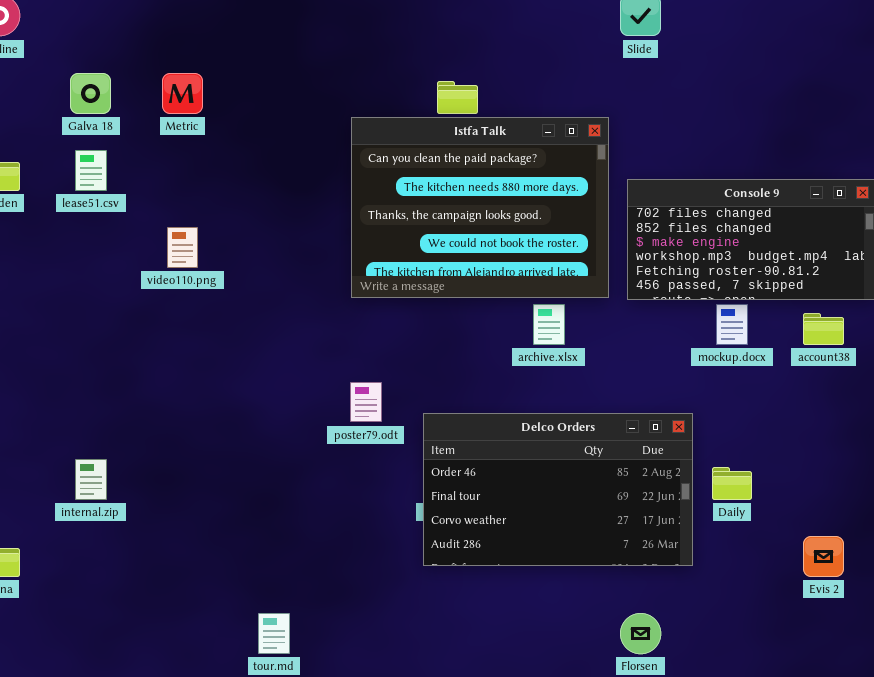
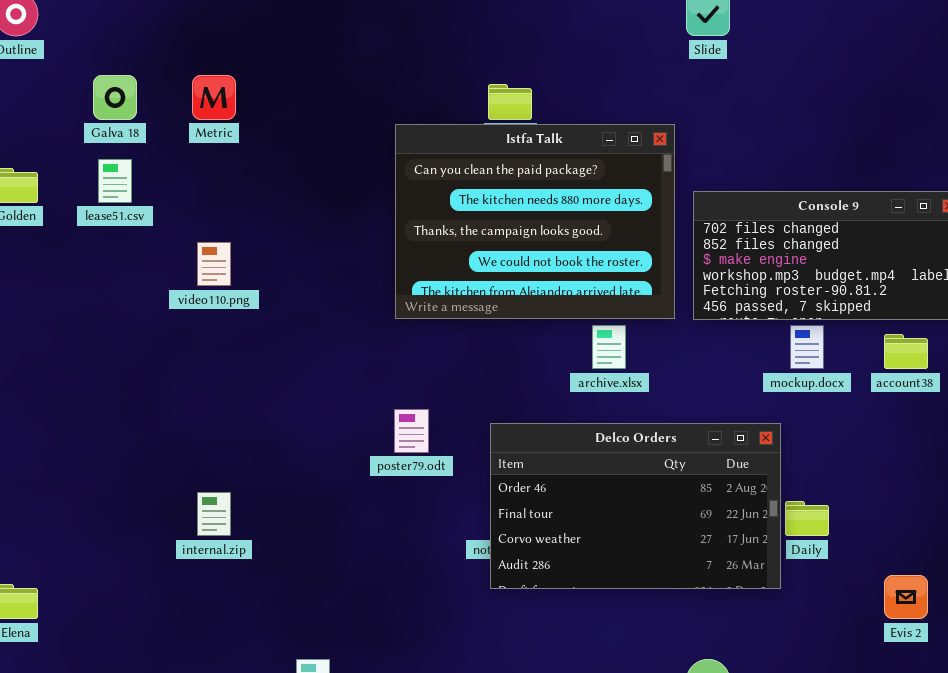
Delco Orders: [423,413,693,566] -> [490,423,781,589], moved
internal.zip: [75,459,107,500] -> [197,492,231,536], moved

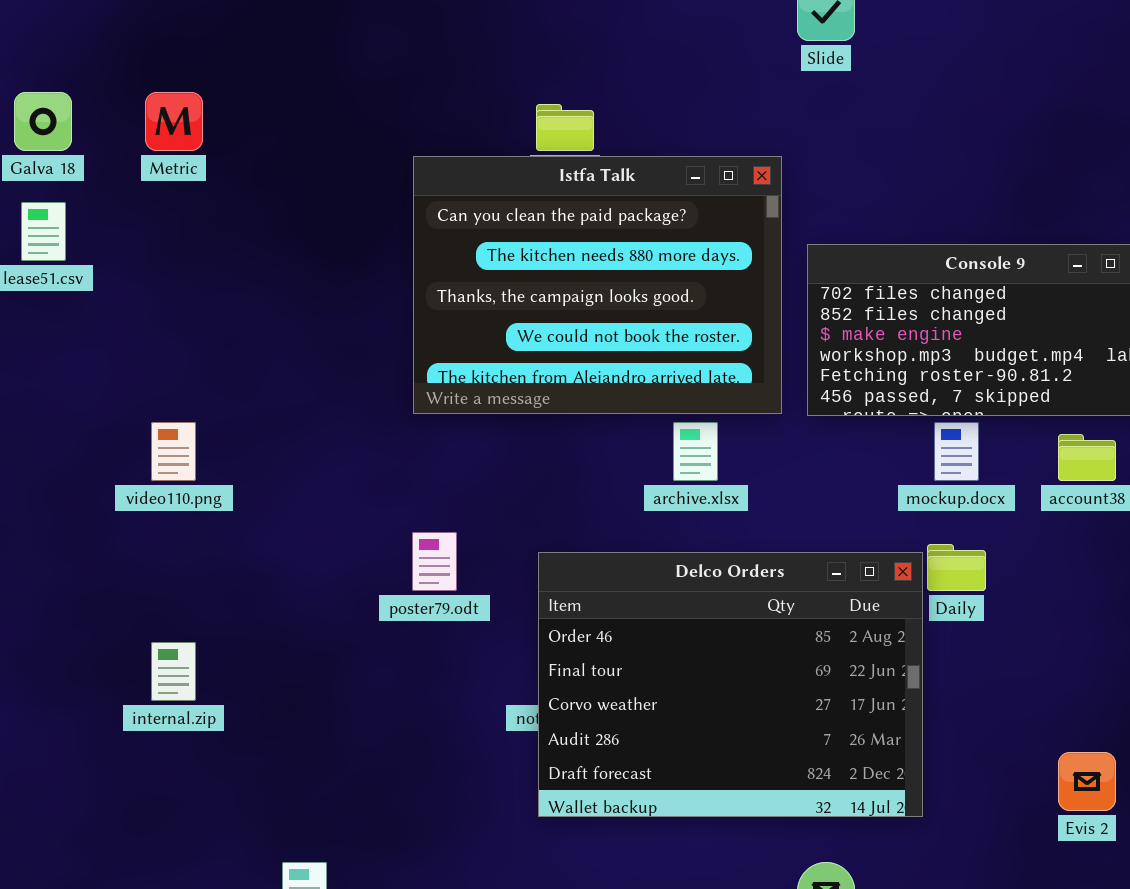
video110.png: [197,242,231,286] -> [151,422,196,481], moved
Delco Orders: [490,423,781,589] -> [538,552,923,817], resized
Daily: [785,501,829,536] -> [927,544,986,591], moved

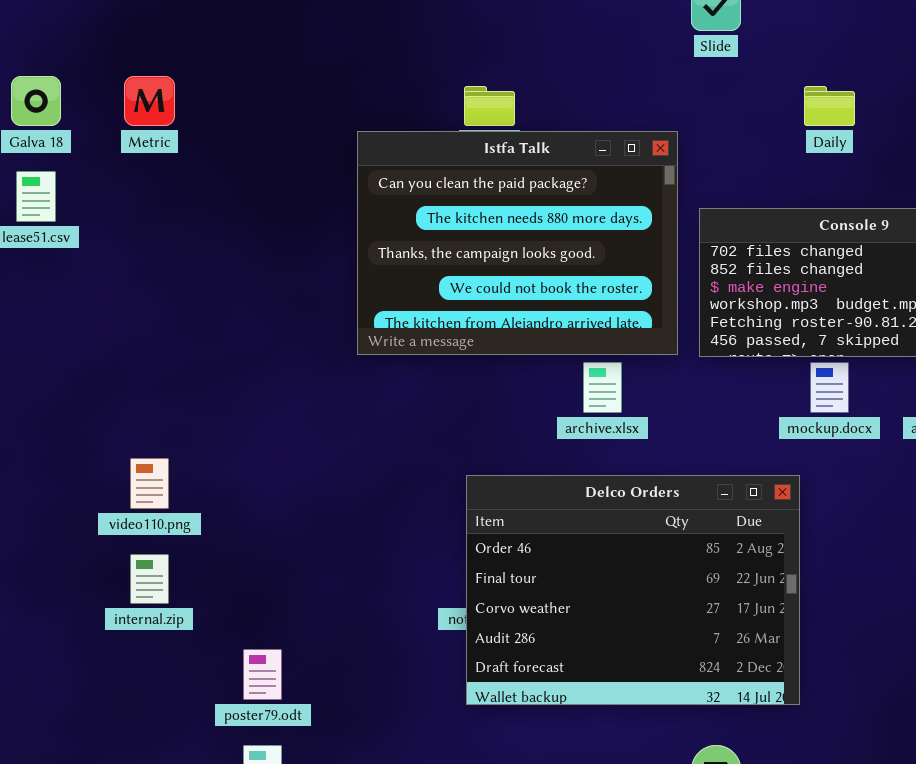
video110.png: [151,422,196,481] -> [130,458,169,509], moved
poster79.odt: [412,532,457,591] -> [243,649,282,700], moved
Daily: [927,544,986,591] -> [804,86,855,126], moved

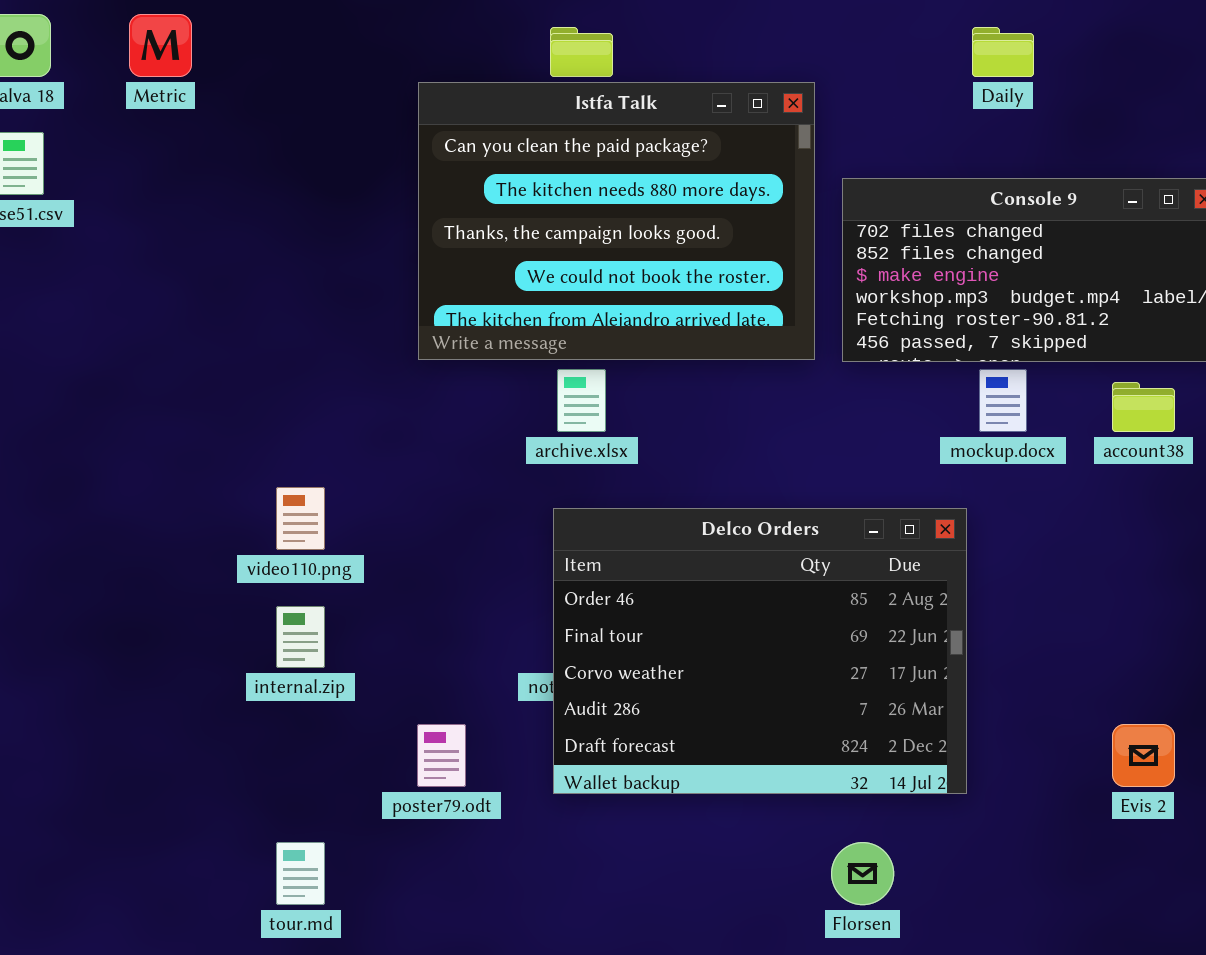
archive.xlsx: [583,362,622,413] -> [557,369,606,432], moved
video110.png: [130,458,169,509] -> [276,487,325,550], moved
internal.zip: [130,554,169,604] -> [276,606,325,668], moved
poster79.odt: [243,649,282,700] -> [417,724,466,787], moved

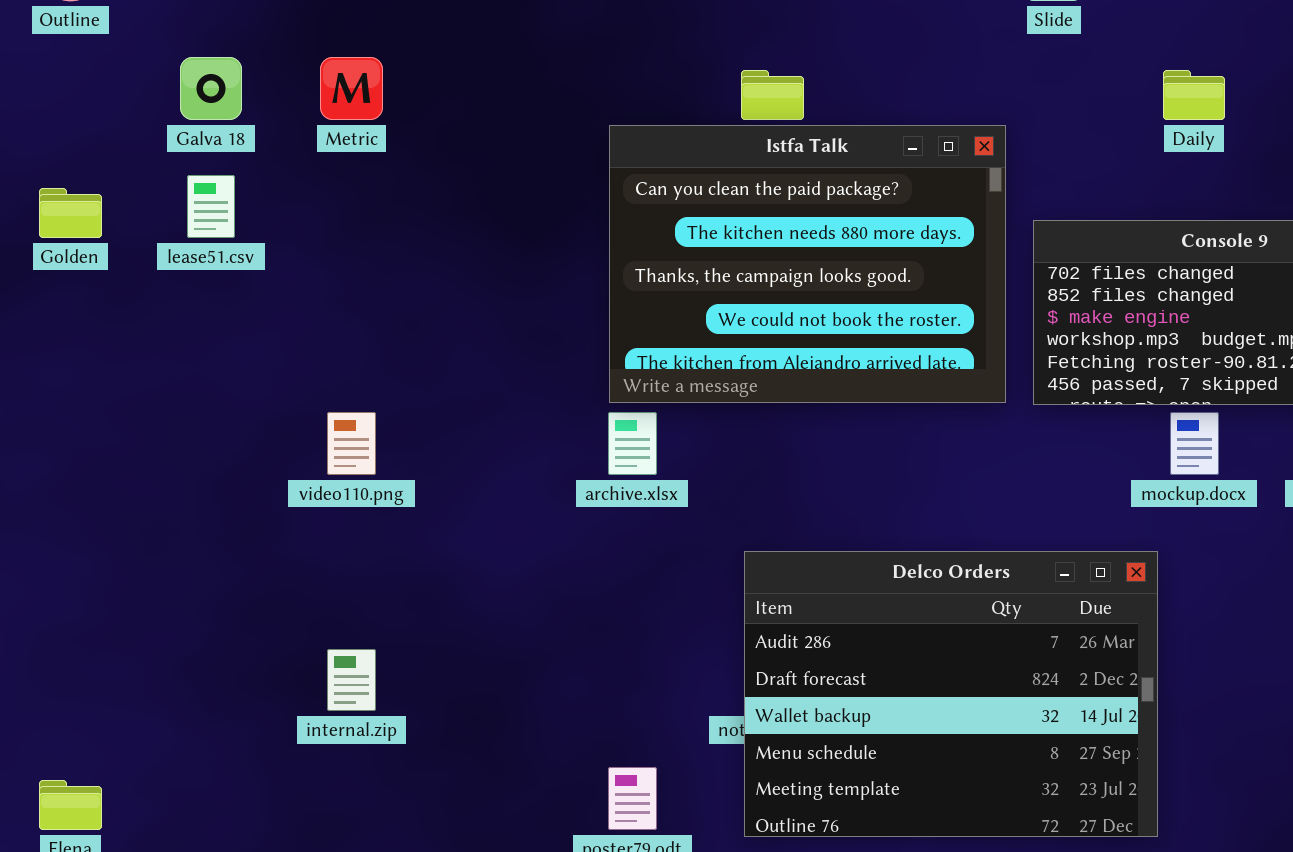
archive.xlsx: [557,369,606,432] -> [608,412,657,475], moved
video110.png: [276,487,325,550] -> [327,412,376,475], moved
Delco Orders: [553,508,967,794] -> [744,551,1158,837], scrolled down 3 rows
internal.zip: [276,606,325,668] -> [327,649,376,711], moved

